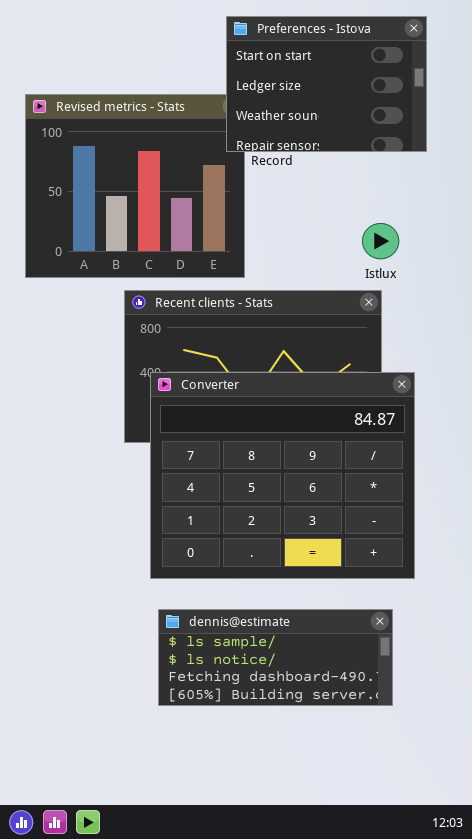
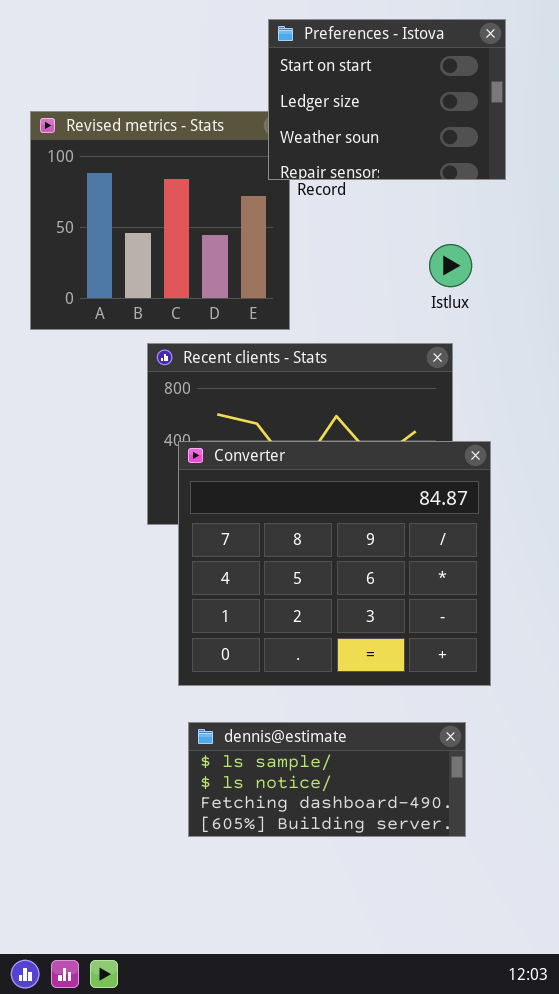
Istlux: [362,223,399,259] -> [429,244,472,287], moved

